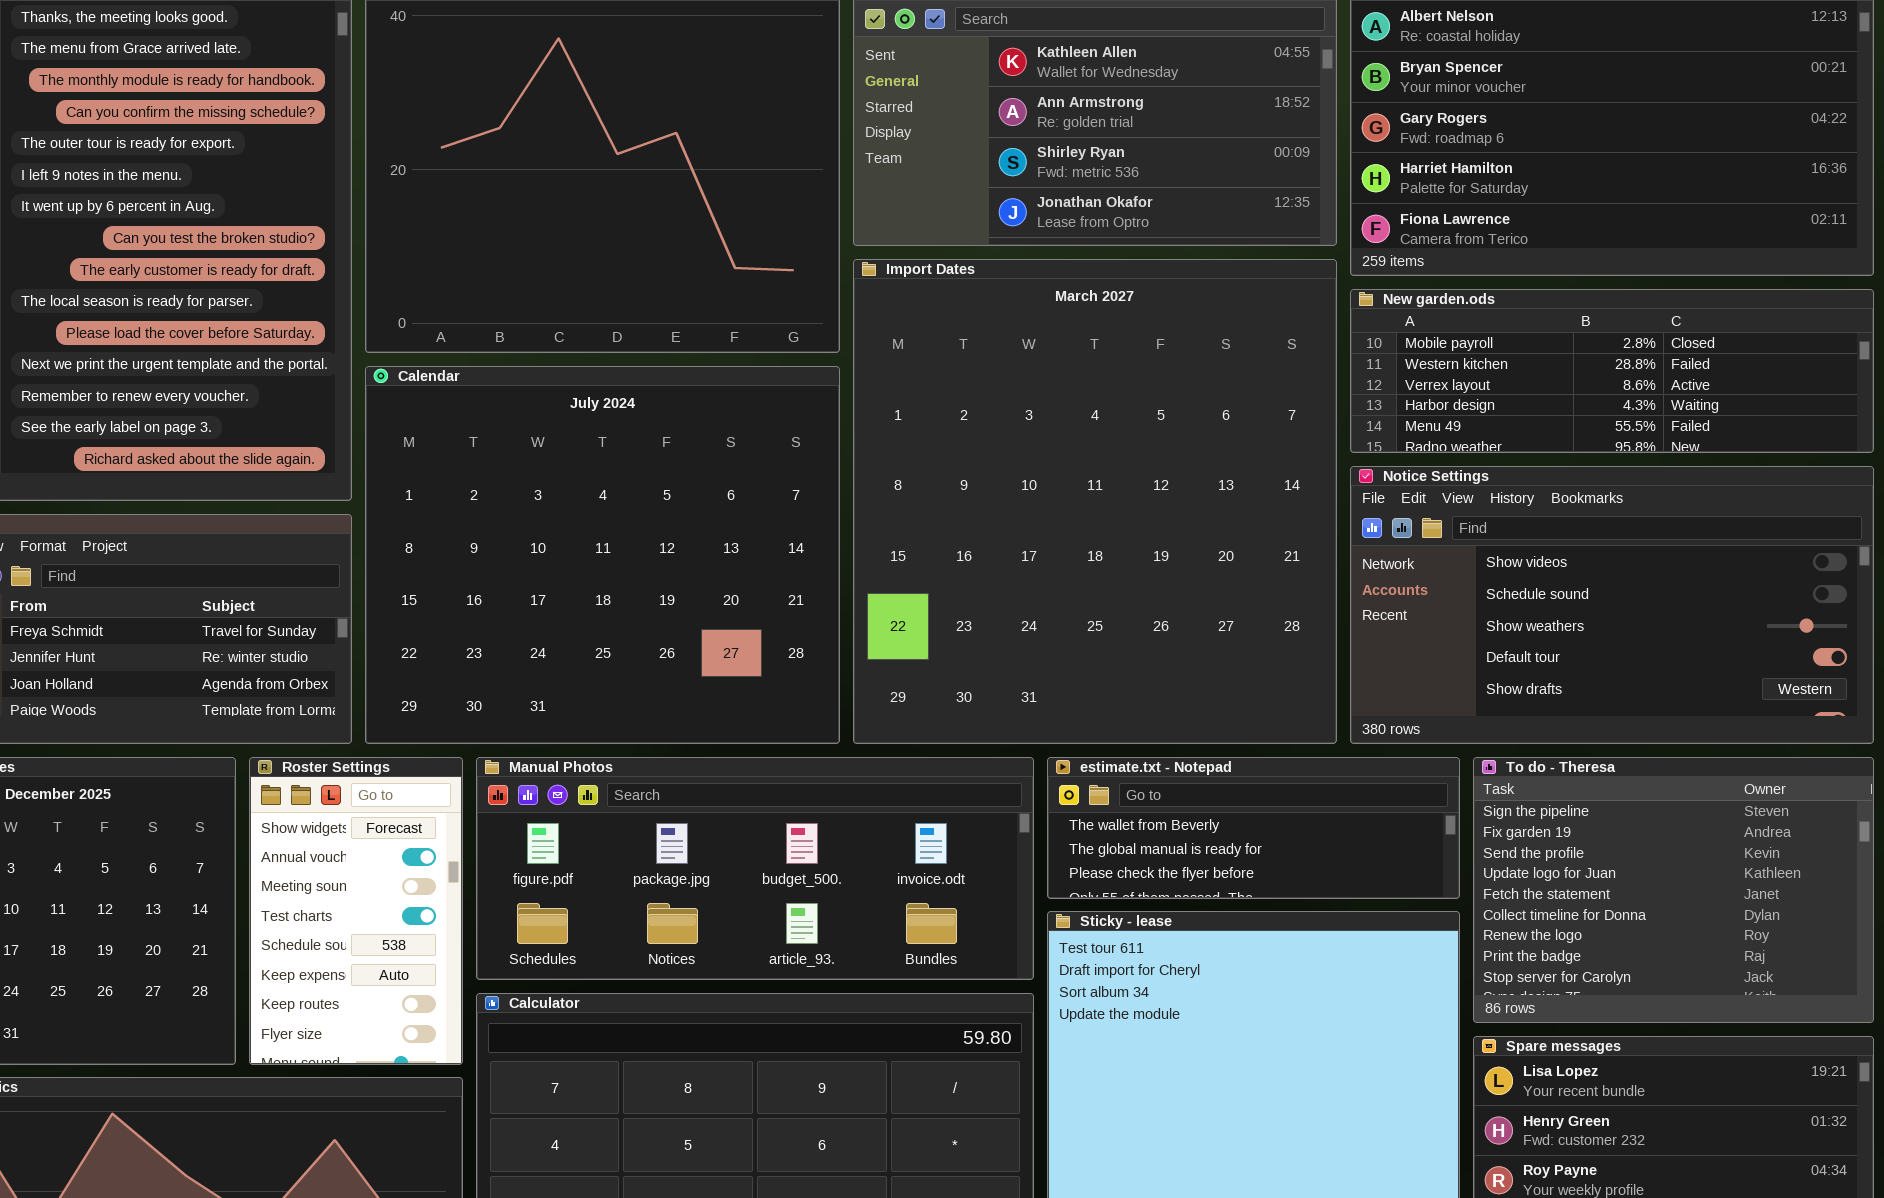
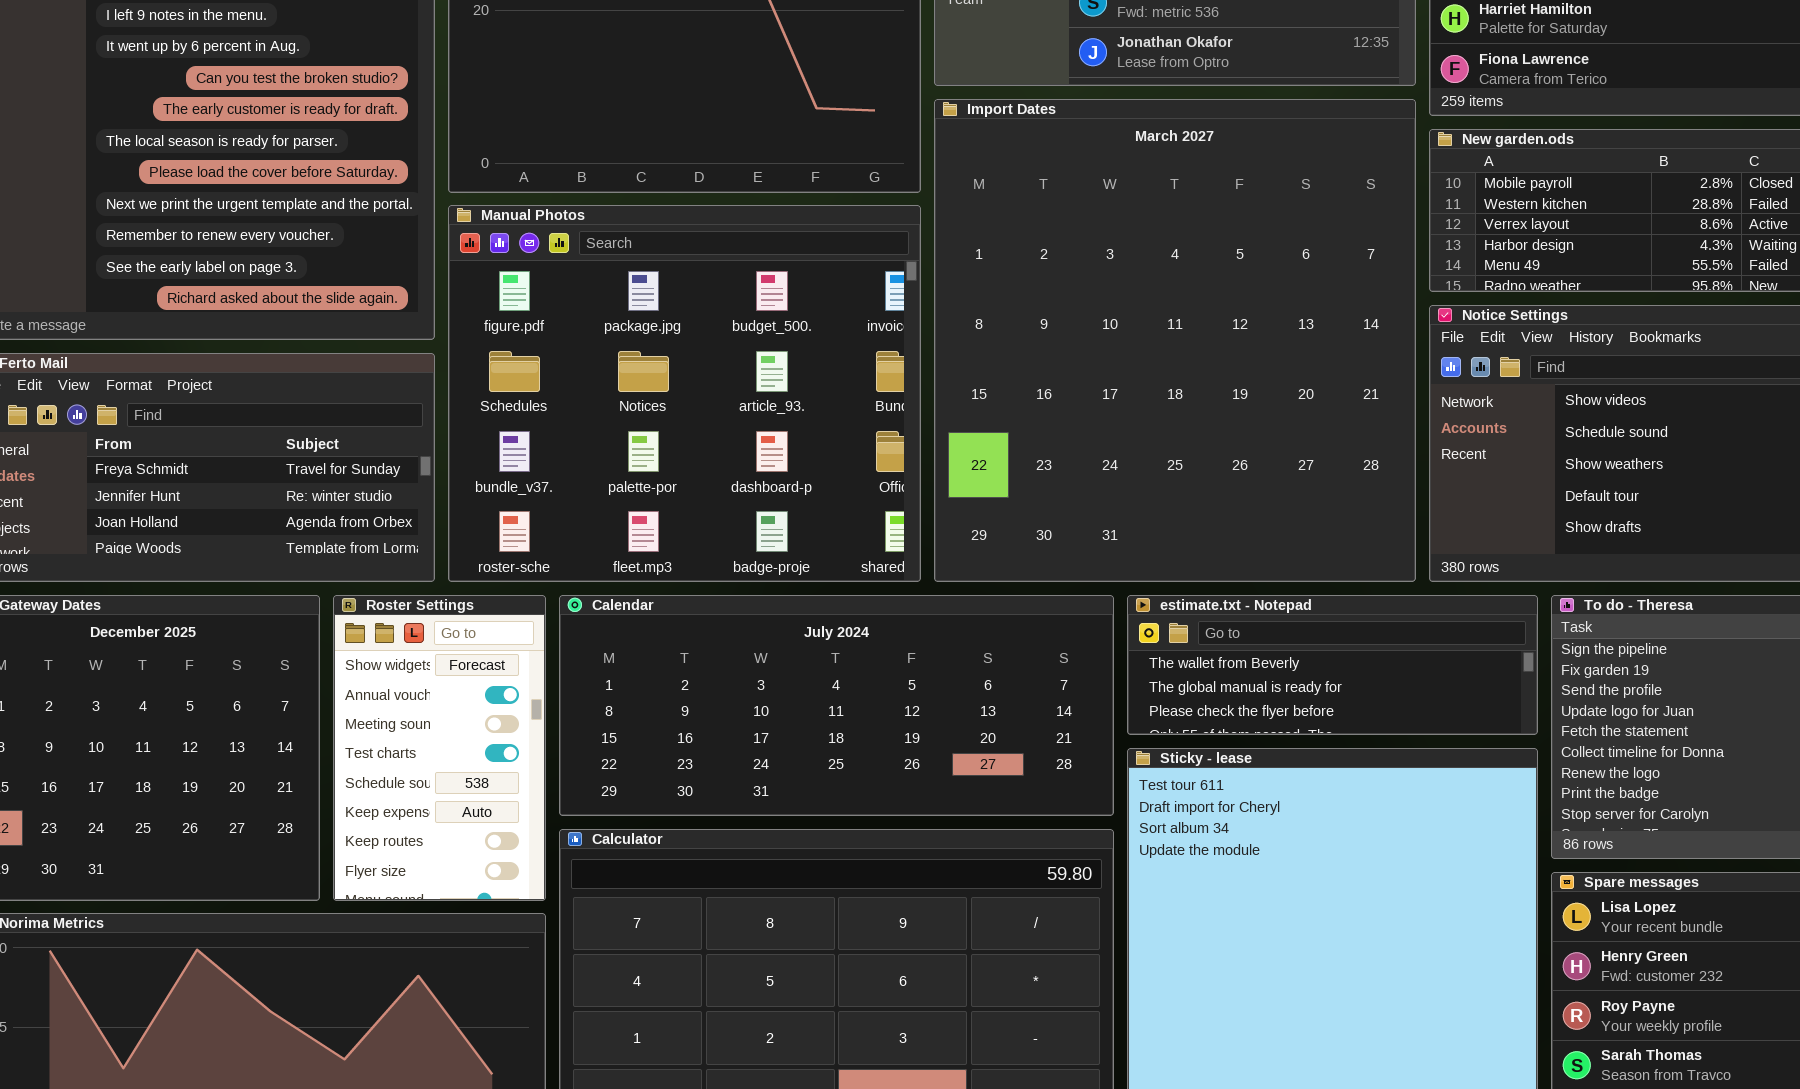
Calendar: [365,366,840,744] -> [559,595,1114,816], moved, resized
Manual Photos: [476,757,1034,980] -> [448,205,921,582], moved, resized

